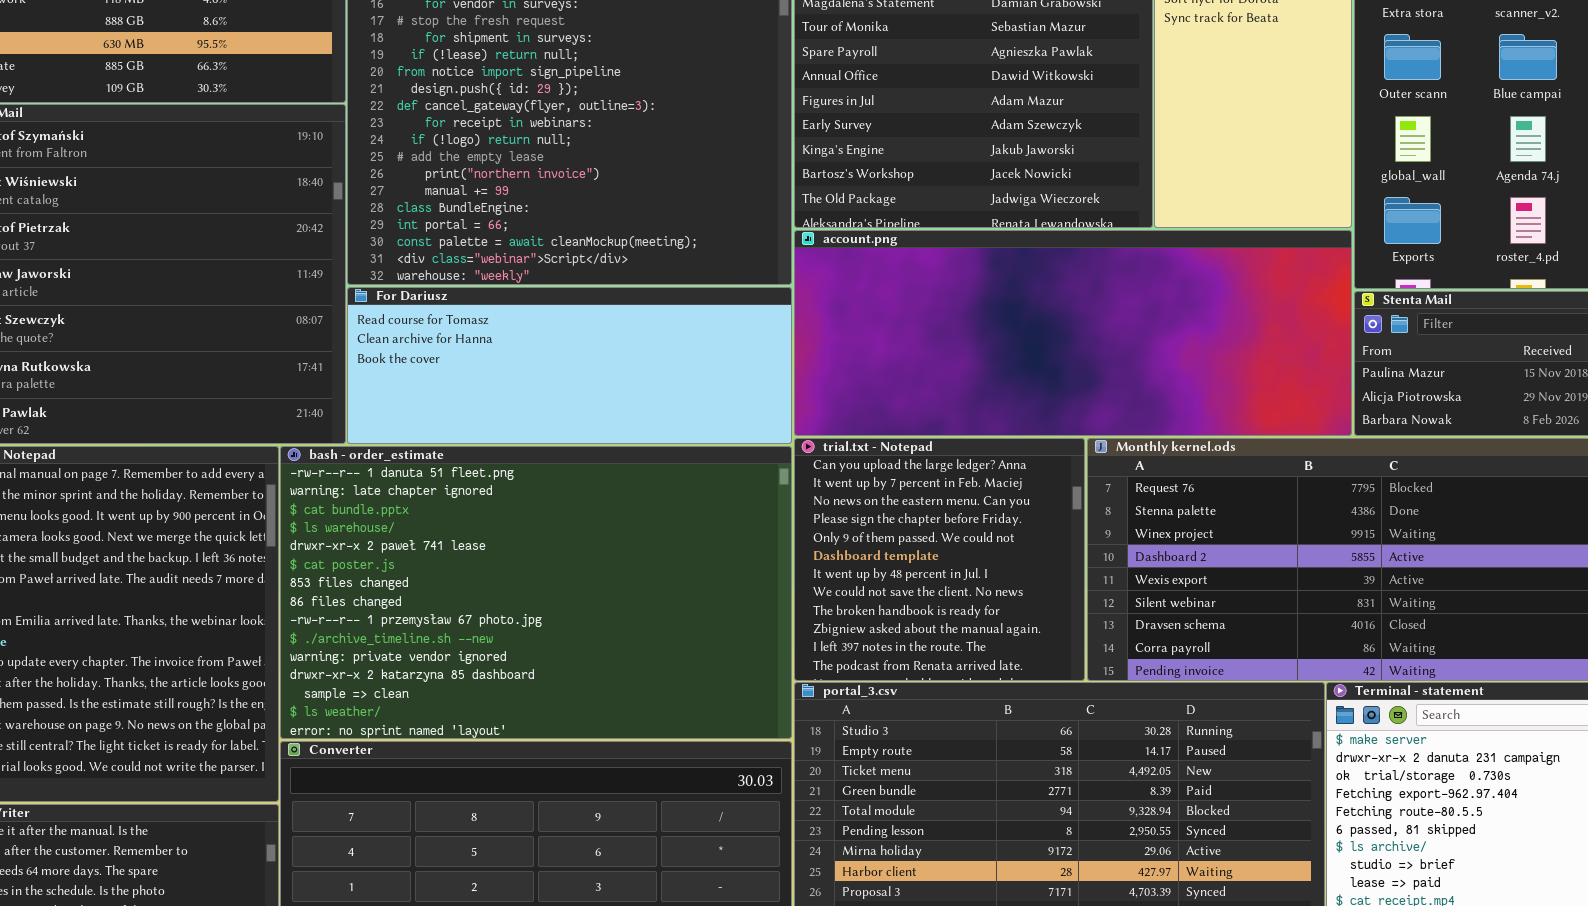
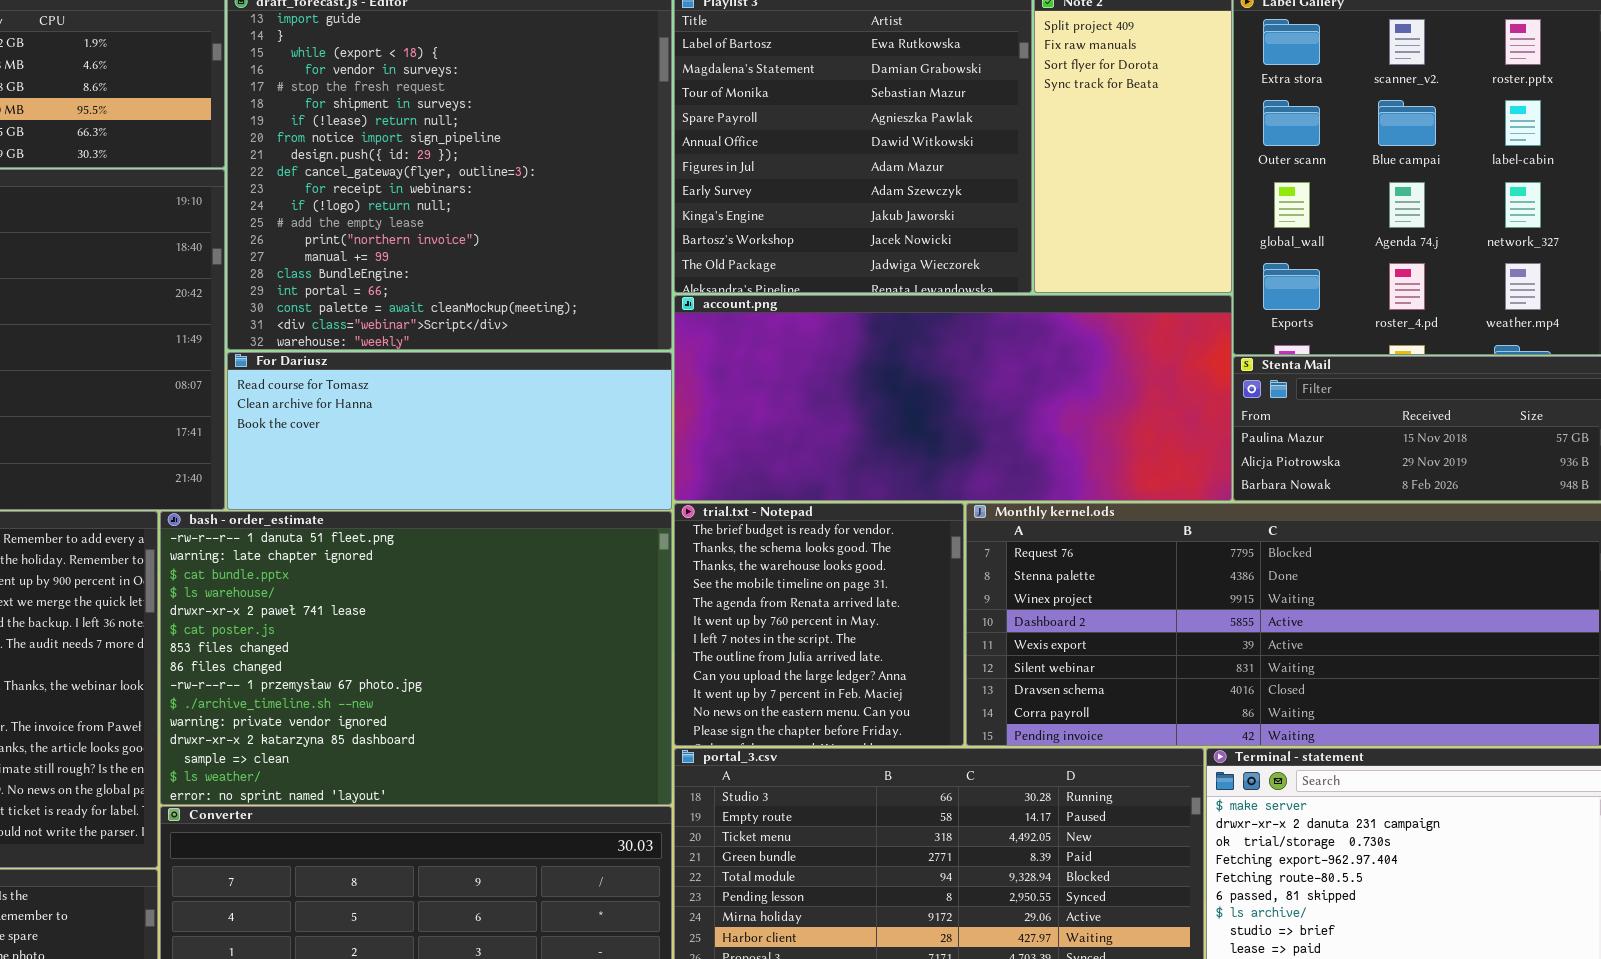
trial.txt - Notepad: [794,438,1085,681] -> [674,503,964,746], scrolled up 8 rows

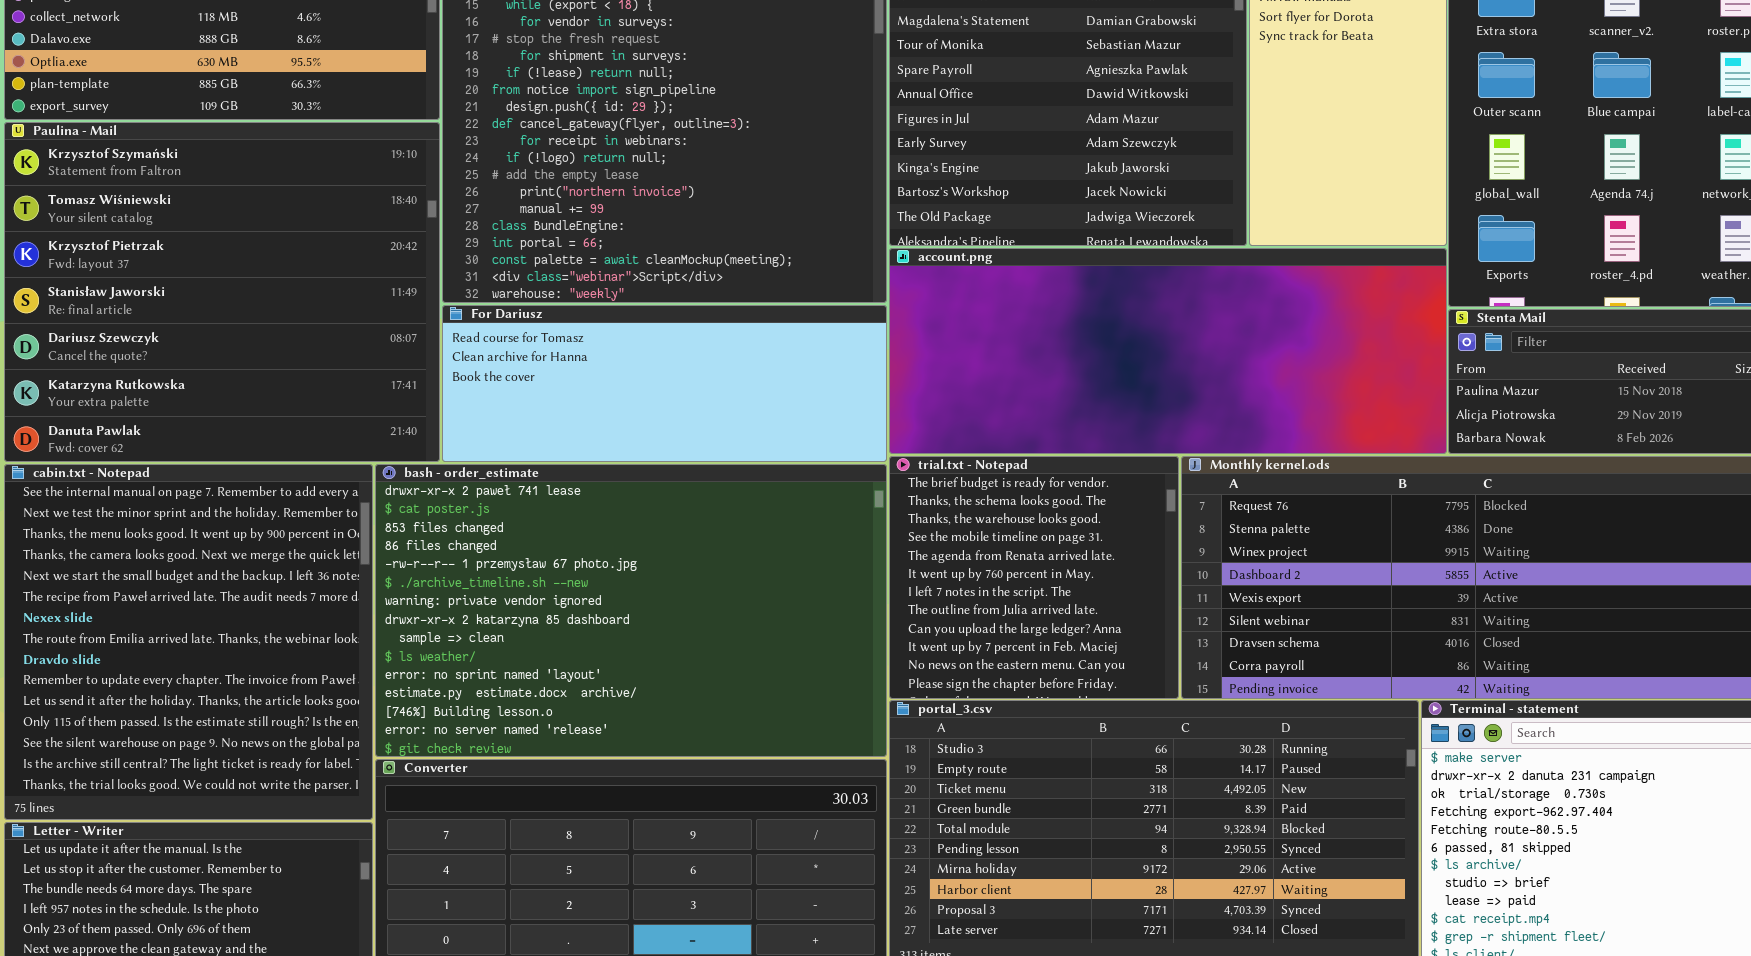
bash - order_estimate: [160,511,672,805] -> [375,464,887,757], scrolled down 4 rows

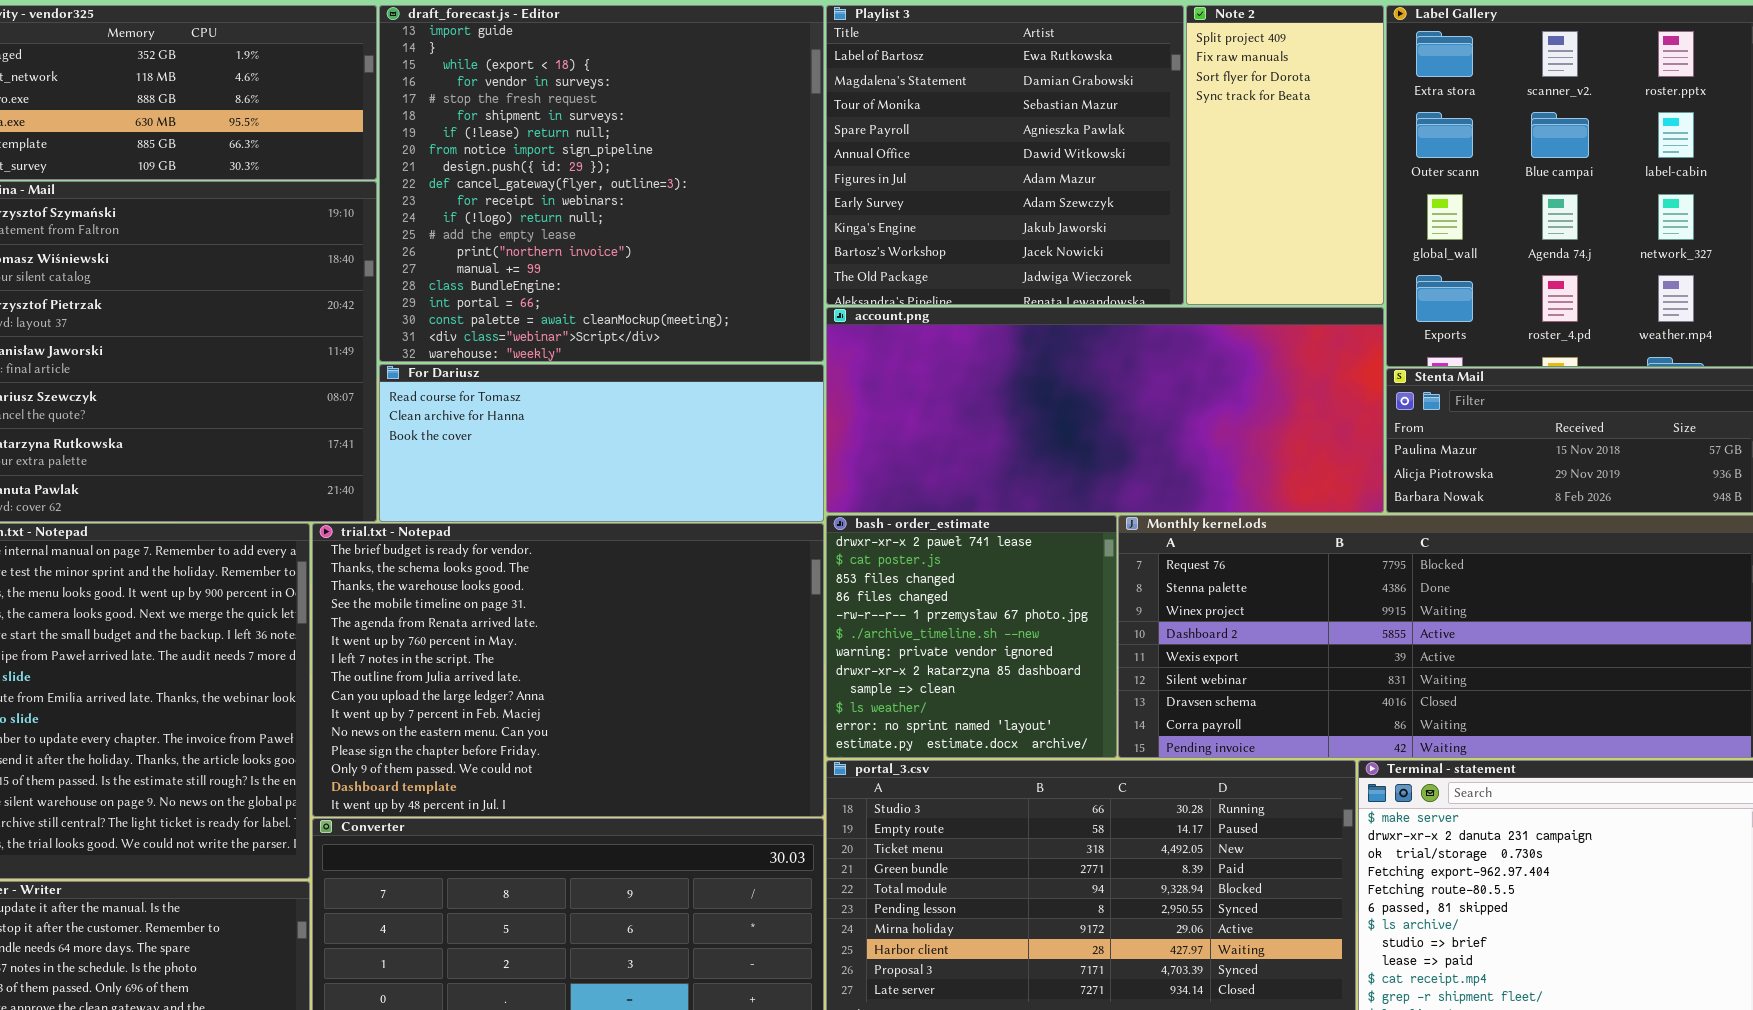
trial.txt - Notepad: [889,456,1179,699] -> [312,523,824,817], moved, resized
bash - order_estimate: [375,464,887,757] -> [826,515,1117,758], moved, resized

